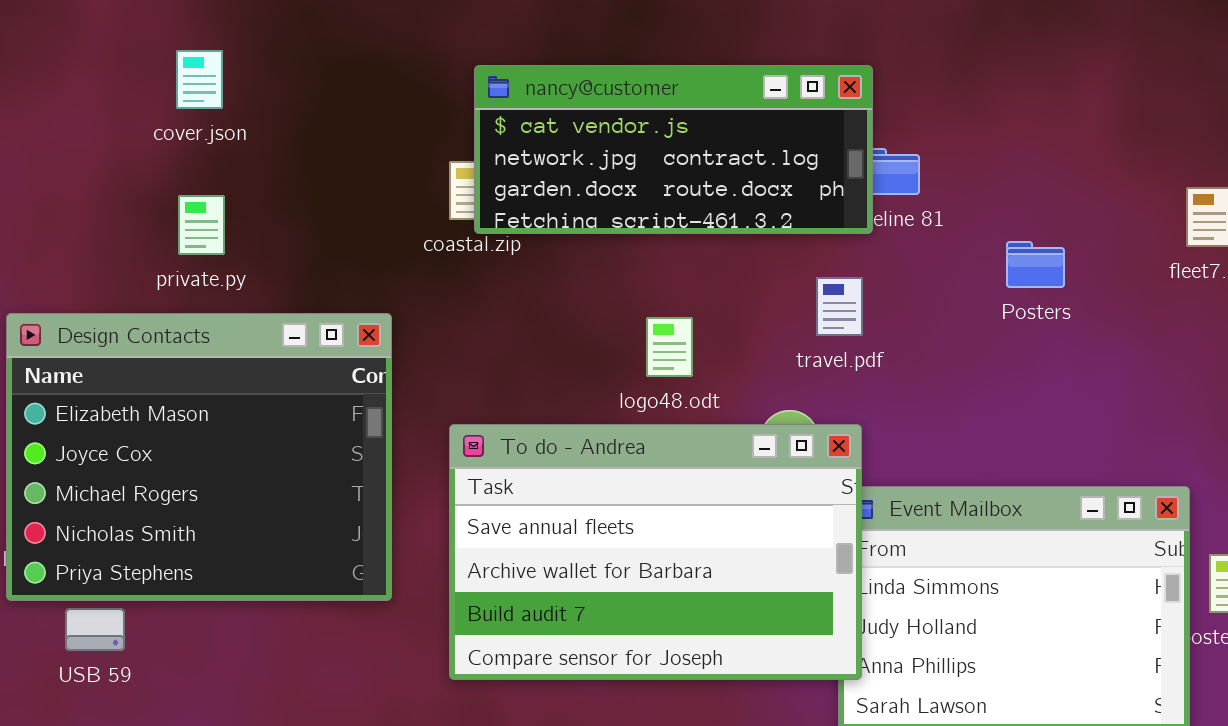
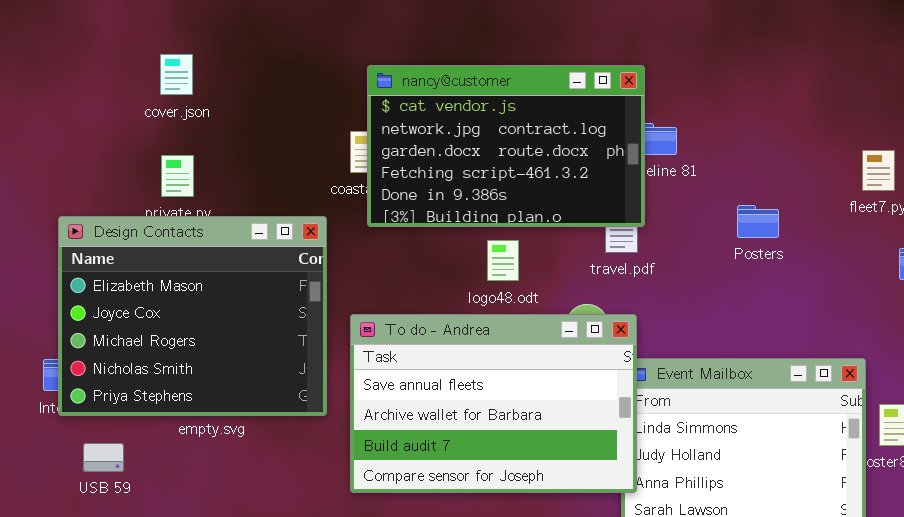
nancy@customer: [474,65,873,234] -> [367,65,645,227], resized
Posters: [1006,241,1065,288] -> [737,205,779,238], moved
Design Contacts: [6,313,392,601] -> [58,216,327,416], moved

